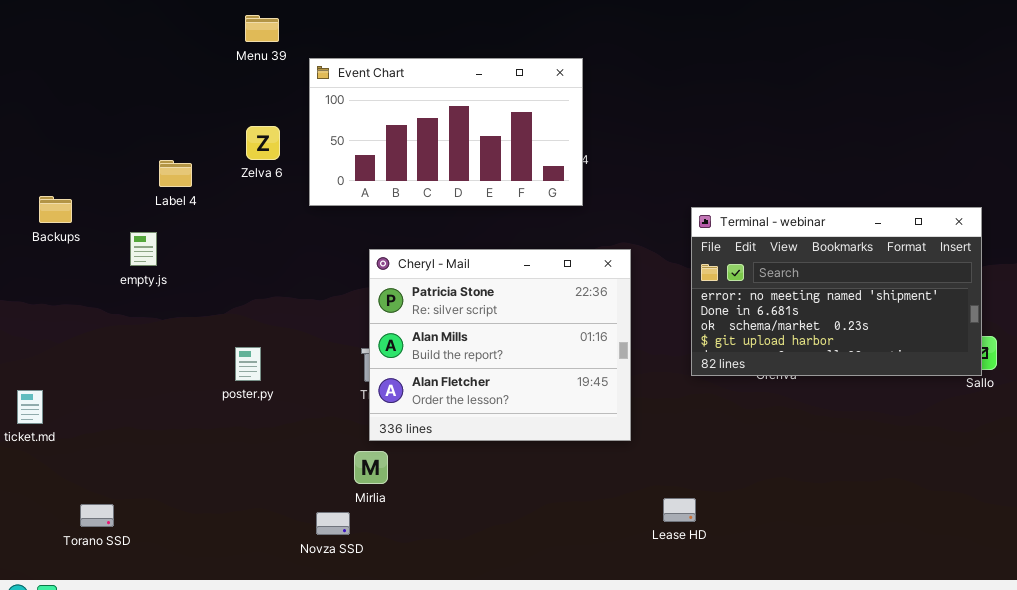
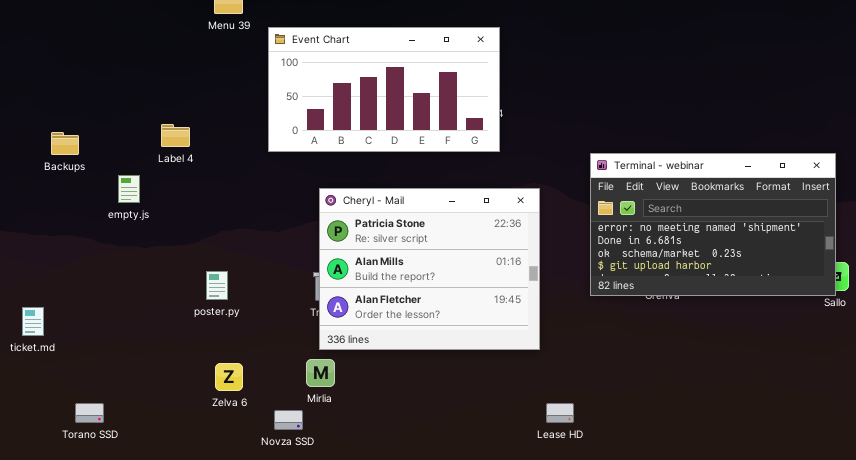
Zelva 6: [246,126,280,160] -> [215,363,243,391], moved
Label 4: [159,160,192,187] -> [161,124,190,147], moved
Backups: [39,196,72,223] -> [51,132,79,155], moved
Lease HD: [663,498,696,522] -> [546,403,574,423], moved

